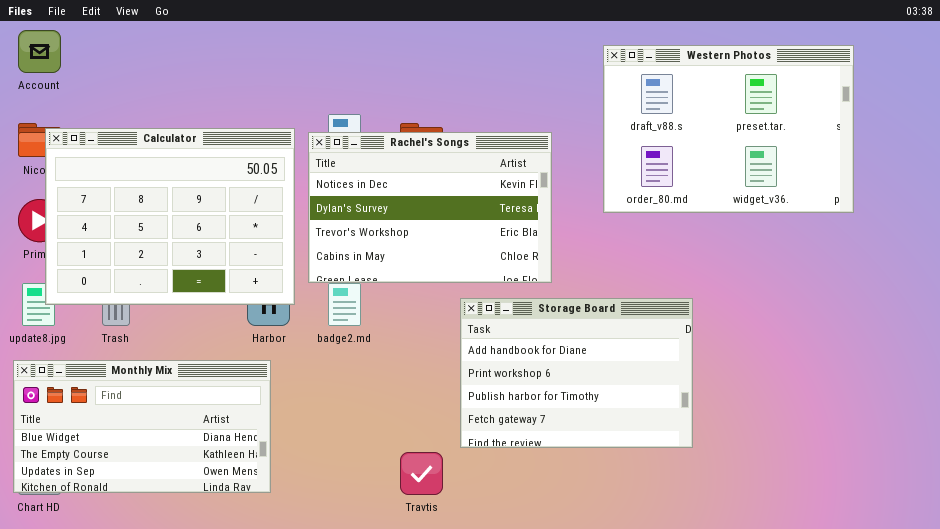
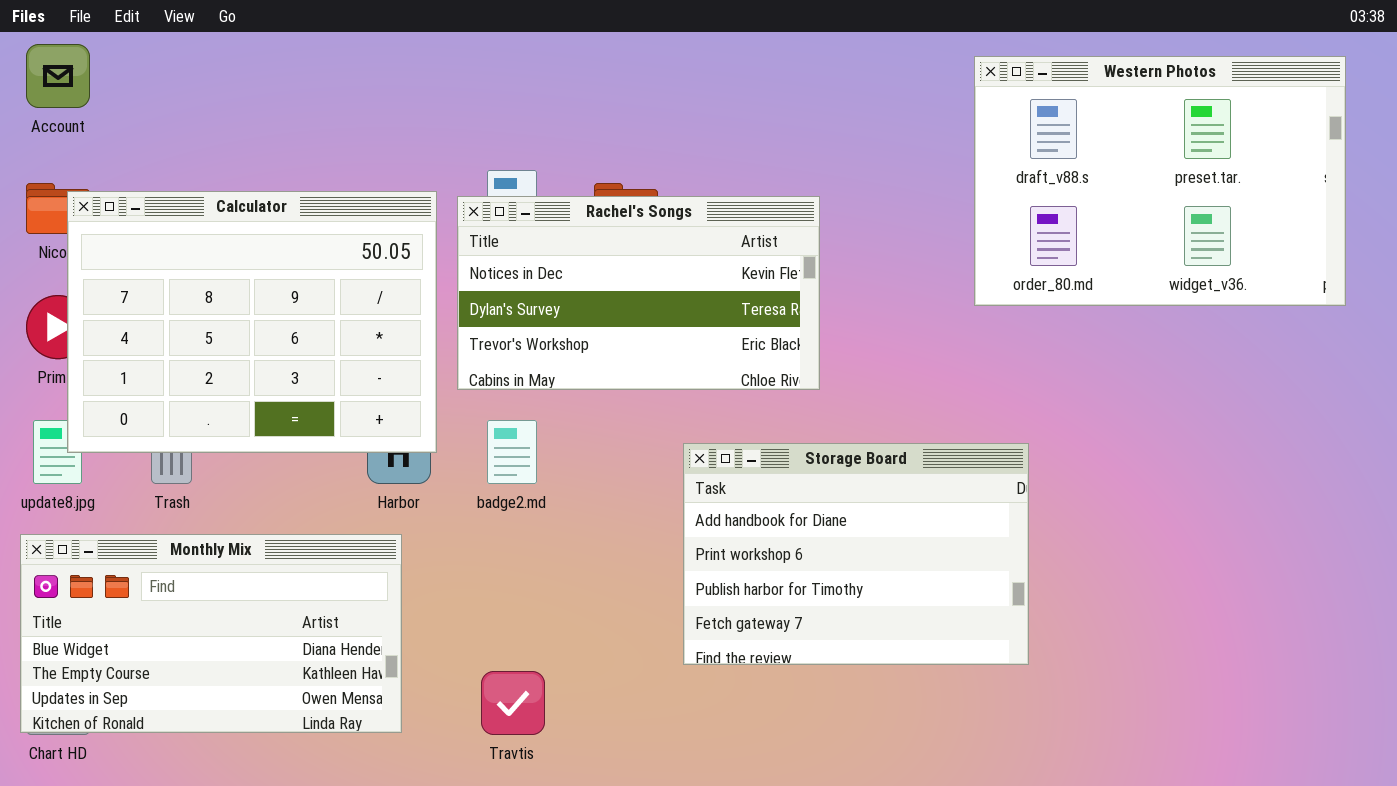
Western Photos: [603,45,854,213] -> [974,56,1346,306], moved
Rachel's Songs: [308,132,552,283] -> [457,196,820,390], resized
Travtis: [400,452,443,495] -> [481,671,545,735], moved

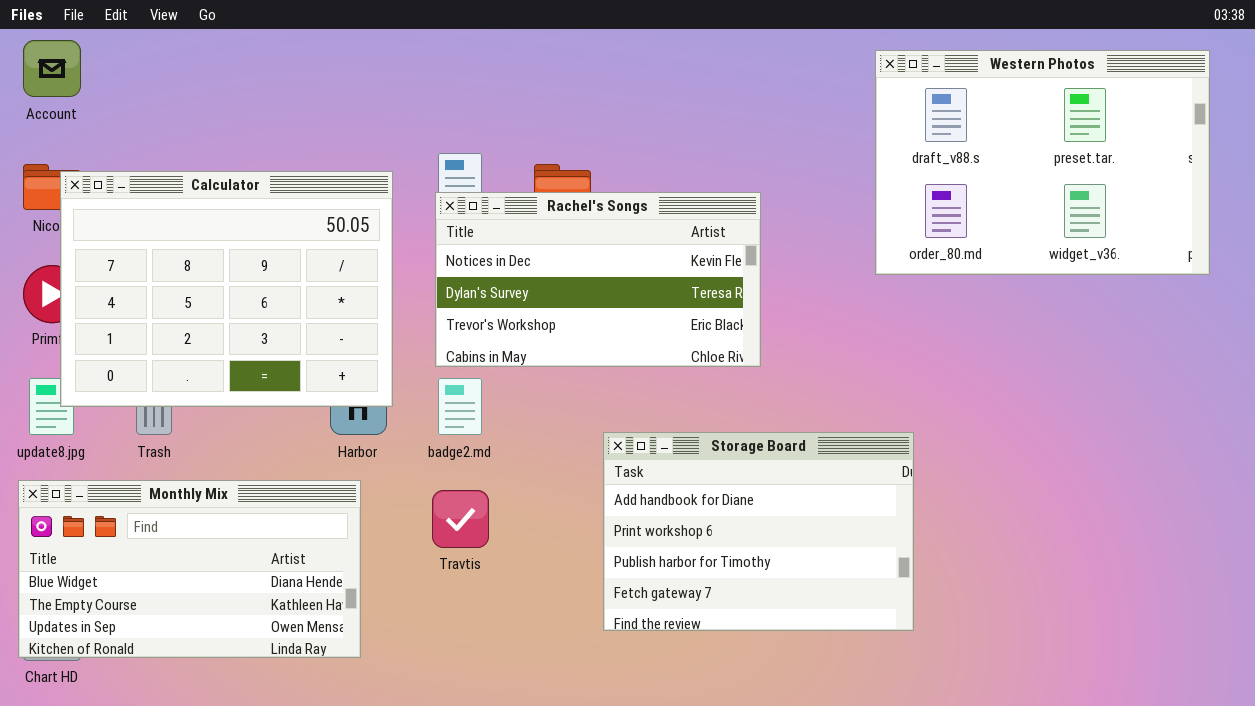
Rachel's Songs: [457,196,820,390] -> [435,192,761,367], moved
Storage Board: [683,443,1029,665] -> [603,432,914,631], moved
Travtis: [481,671,545,735] -> [432,490,489,548], moved

